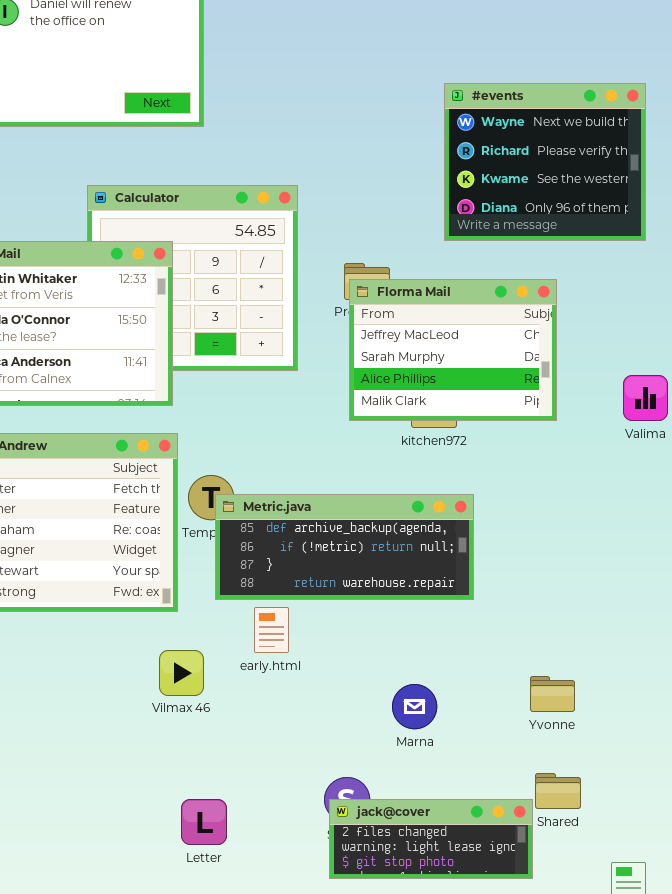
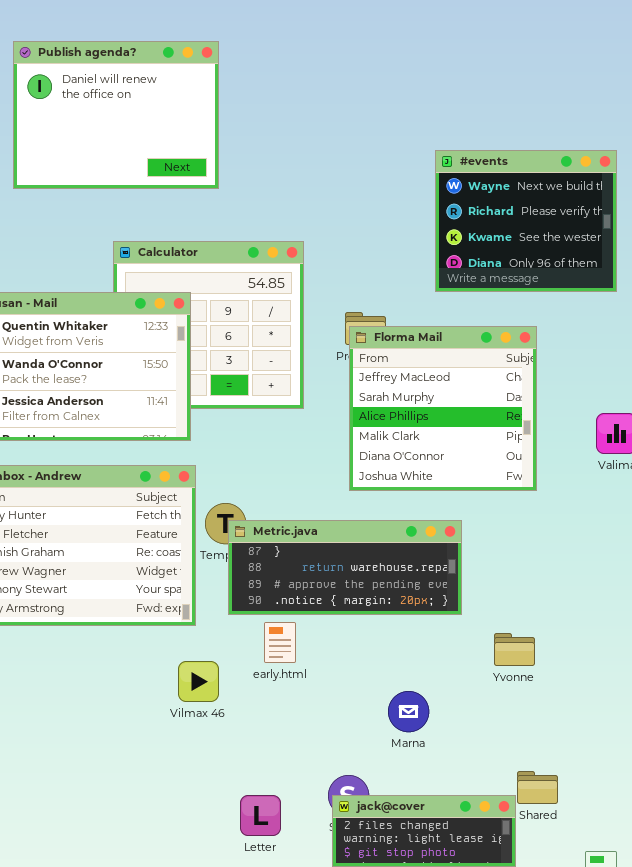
Florma Mail: [349,279,557,421] -> [349,326,537,491], resized
Metric.java: [215,494,474,600] -> [228,520,462,615], scrolled down 2 rows
Yvonne: [530,676,575,712] -> [494,633,535,666], moved
Letter: [181,799,227,845] -> [240,795,281,836], moved

